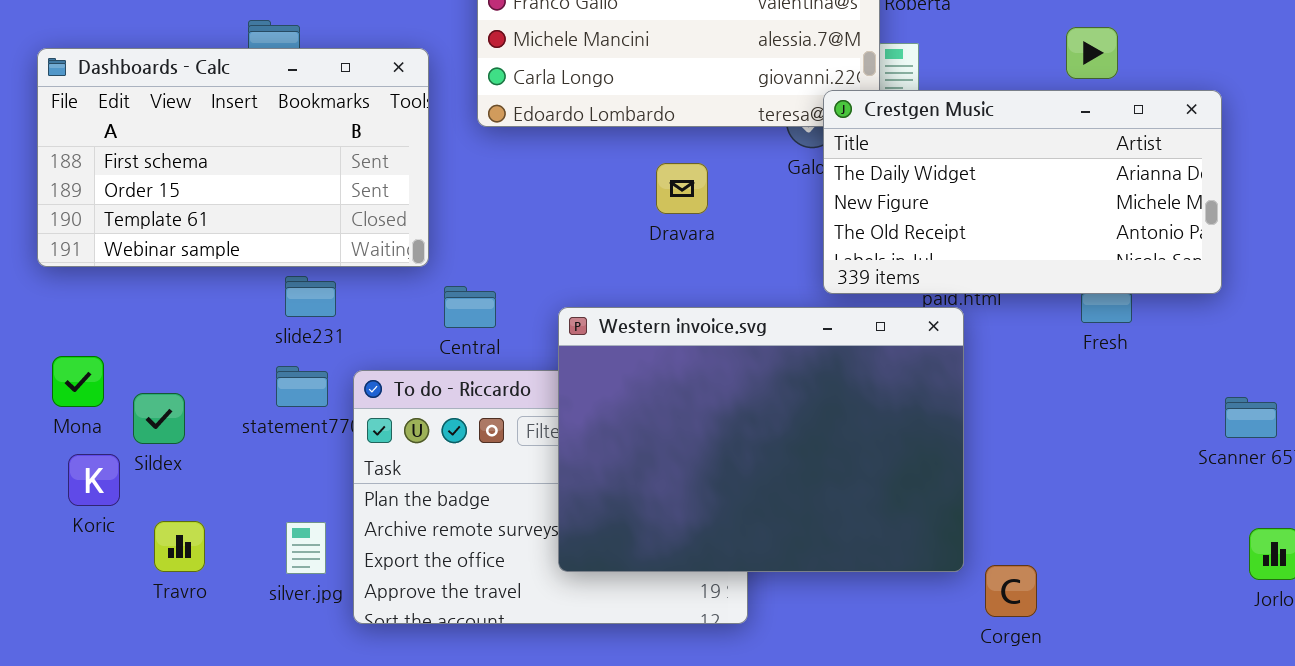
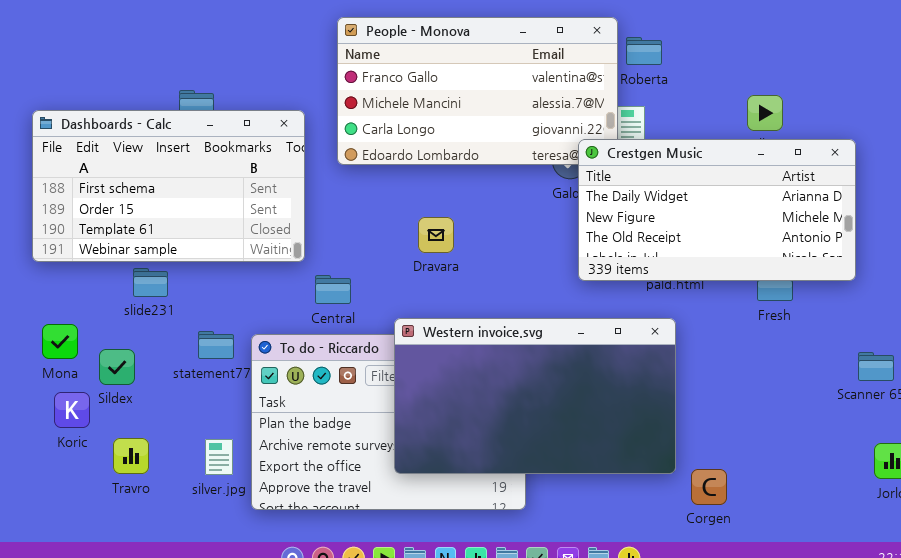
Dravara: [656,163,708,214] -> [418,217,454,253], moved
slide231: [285,276,336,317] -> [133,268,168,297], moved
Western invoice.svg: [558,307,964,572] -> [394,318,676,474], resized

